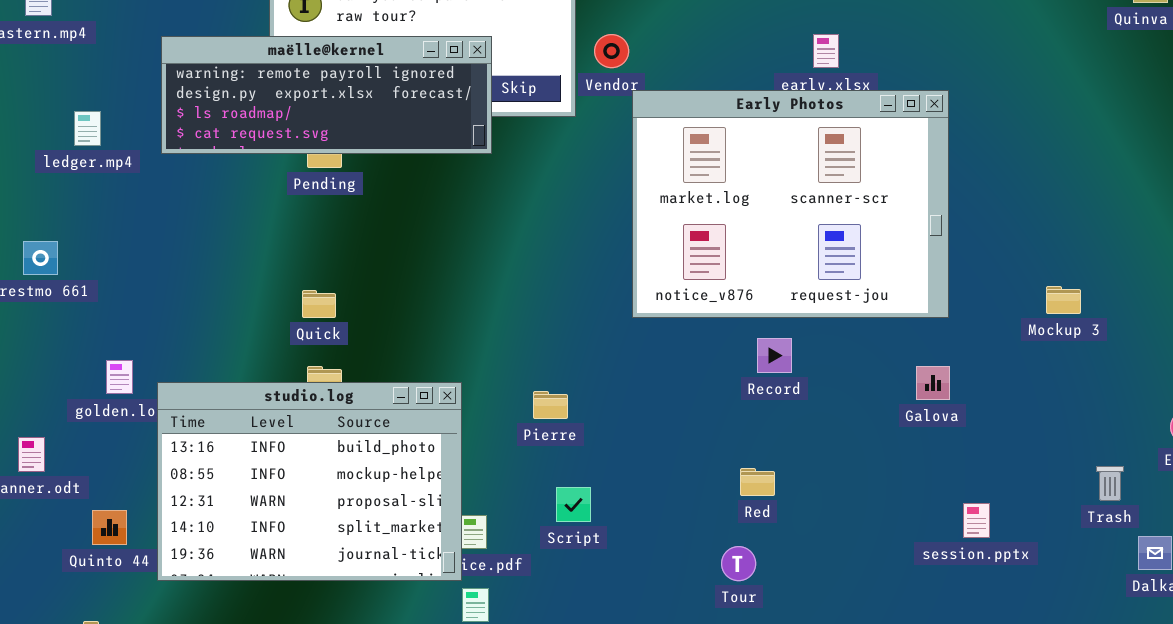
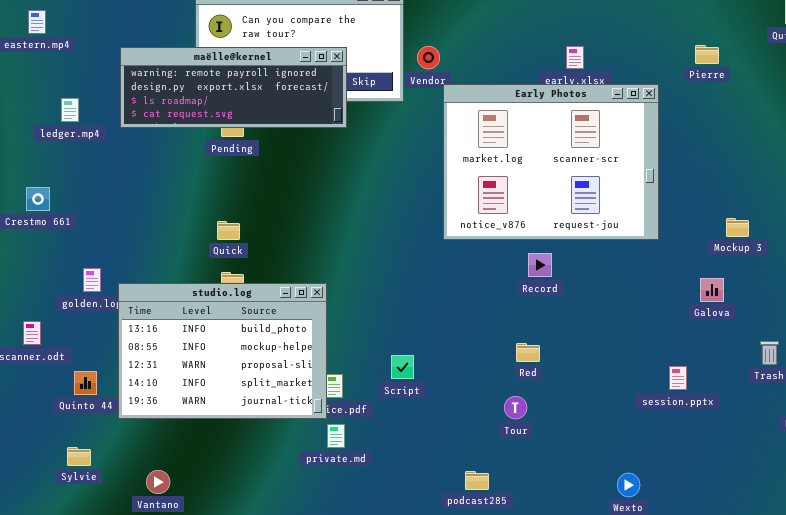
Galova: [916,366,950,400] -> [700,278,724,302], moved
Pierre: [533,391,568,419] -> [695,45,719,64], moved

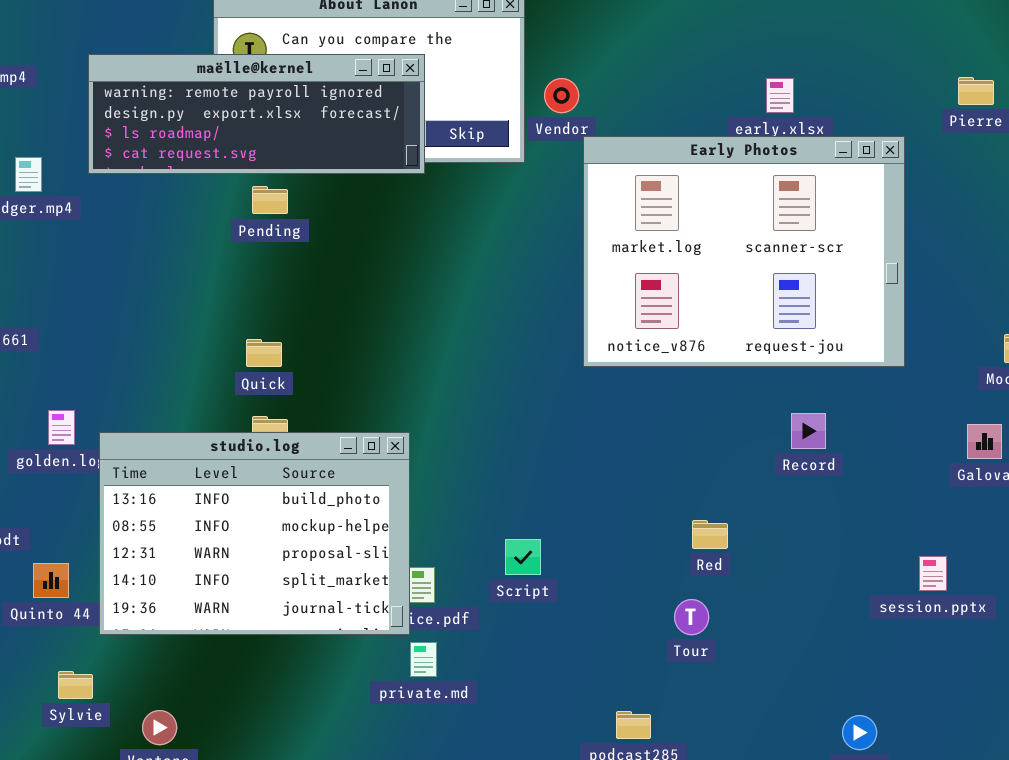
maëlle@kernel: [120,47,347,128] -> [88,54,425,174], moved
Record: [528,253,552,277] -> [791,413,826,449], moved
Sylvie: [67,447,91,466] -> [58,671,93,699], moved

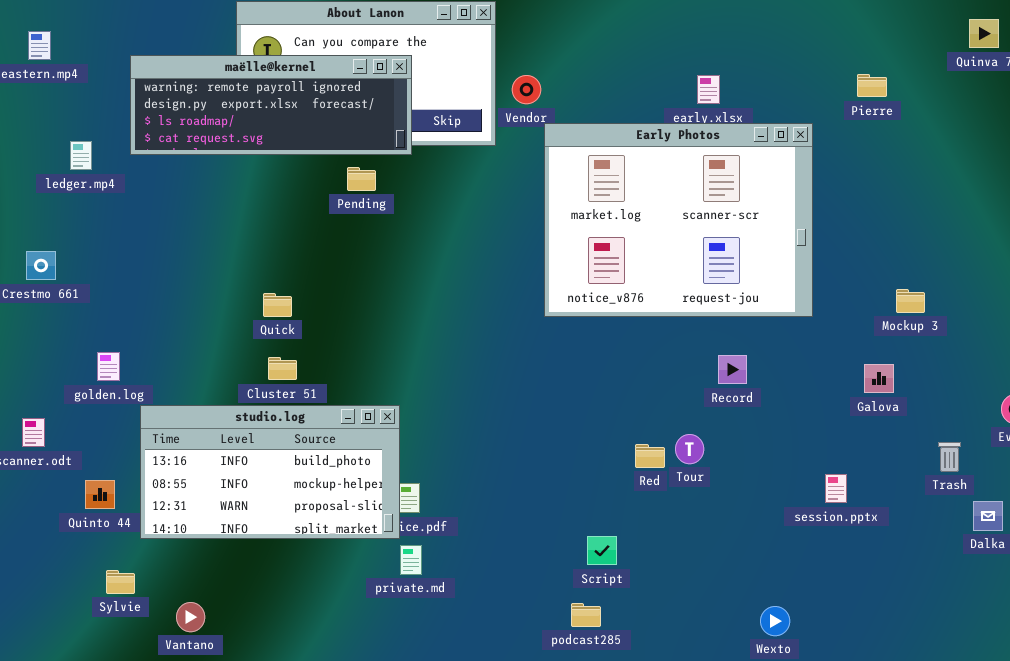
Pending: [252,186,288,214] -> [347,167,376,191], moved
studio.log: [99,432,410,635] -> [140,405,400,539], resized
Script: [505,539,541,575] -> [587,536,617,565], moved
Tour: [674,599,709,635] -> [675,434,704,464], moved

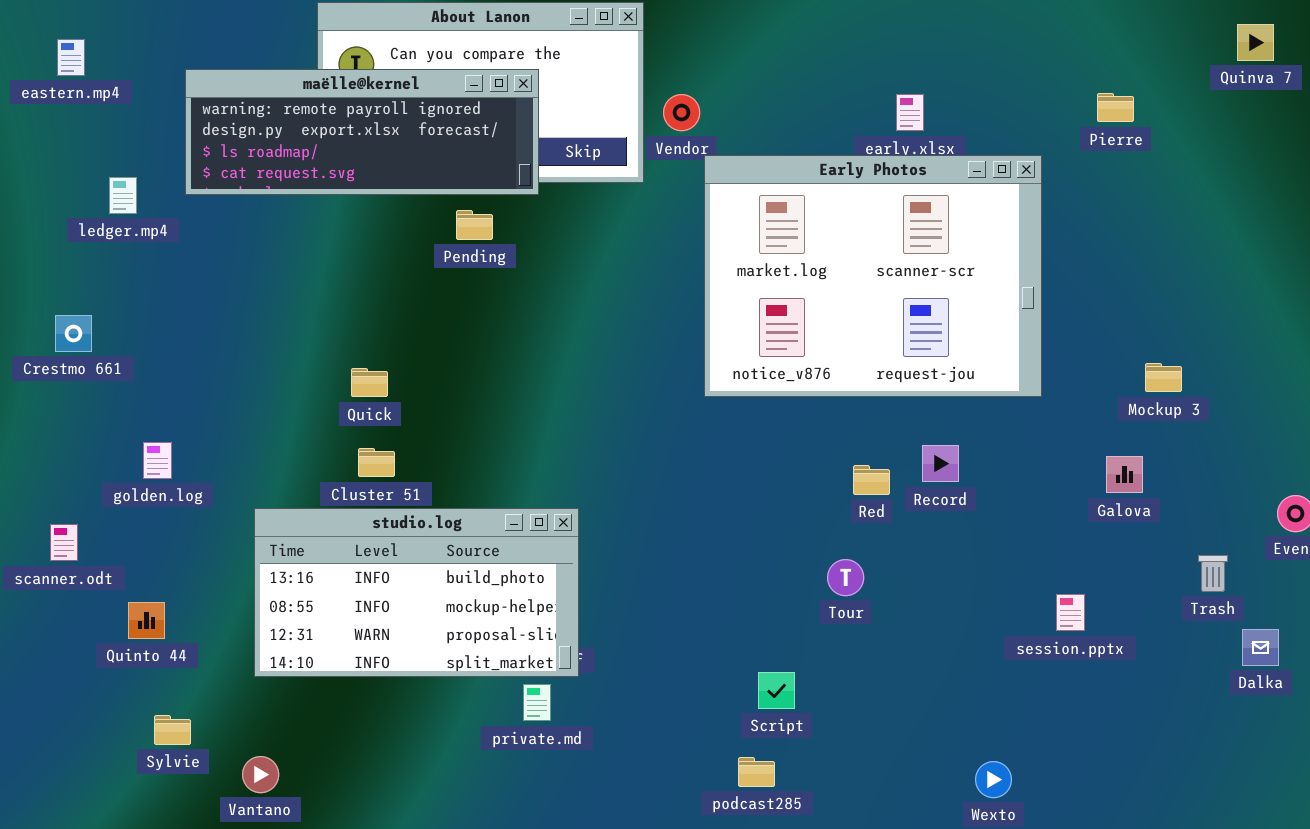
studio.log: [140,405,400,539] -> [254,508,579,677], moved
Tour: [675,434,704,464] -> [827,559,864,596], moved
Red: [635,444,665,468] -> [853,465,890,495], moved

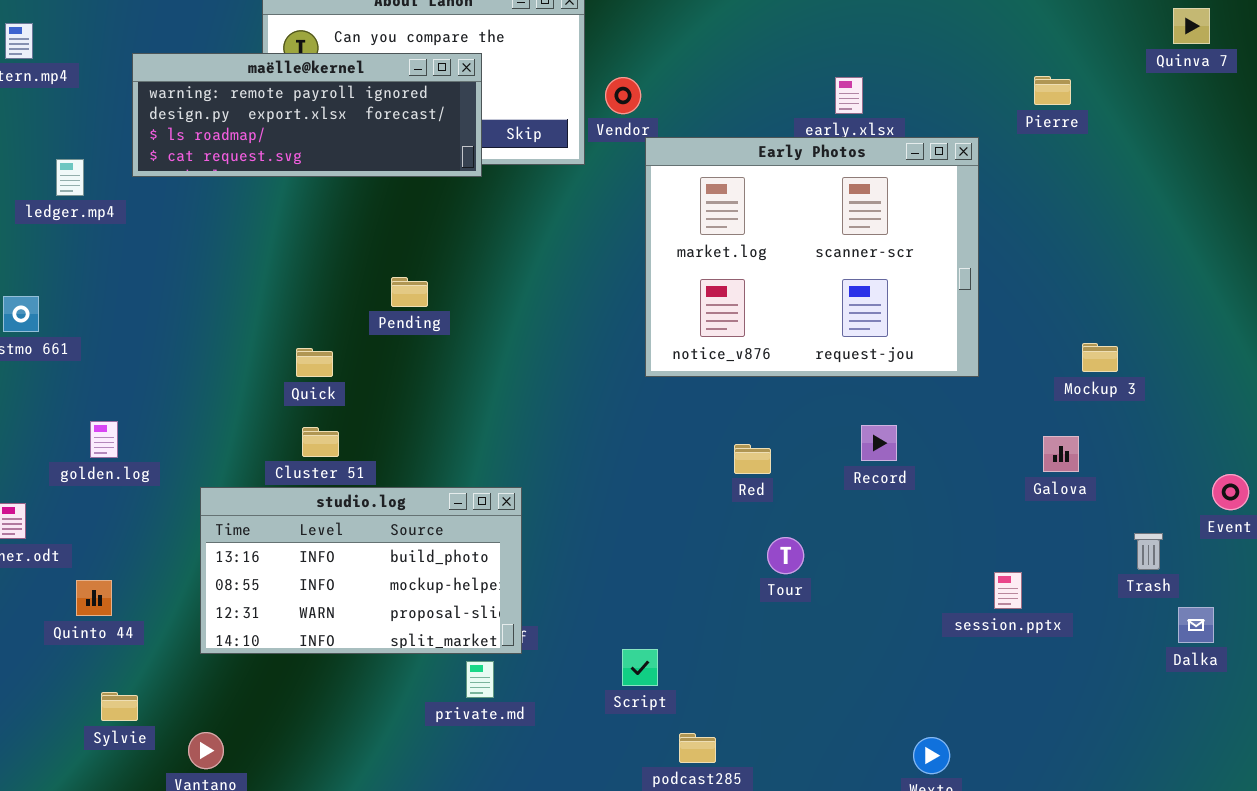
Pending: [456,210,493,240] -> [391,277,428,307], moved
Red: [853,465,890,495] -> [734,444,771,474], moved
Script: [758,672,795,709] -> [622,649,658,686], moved

